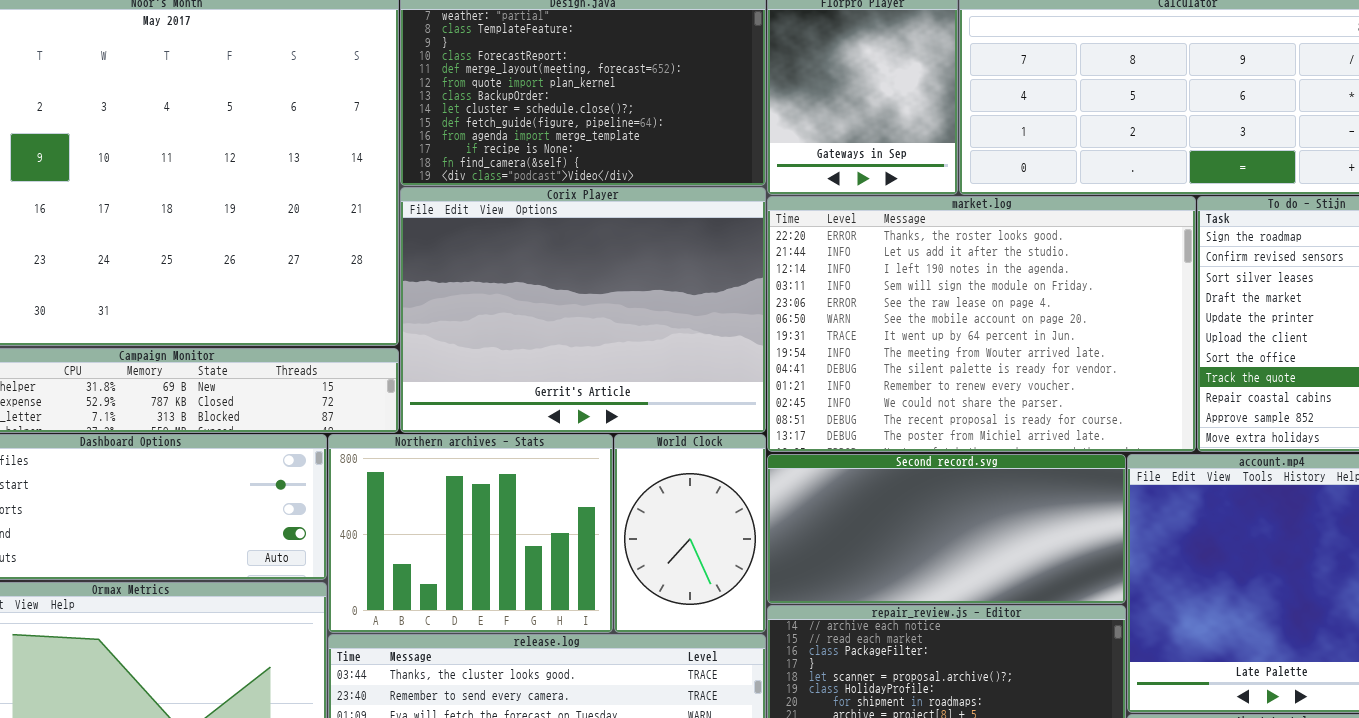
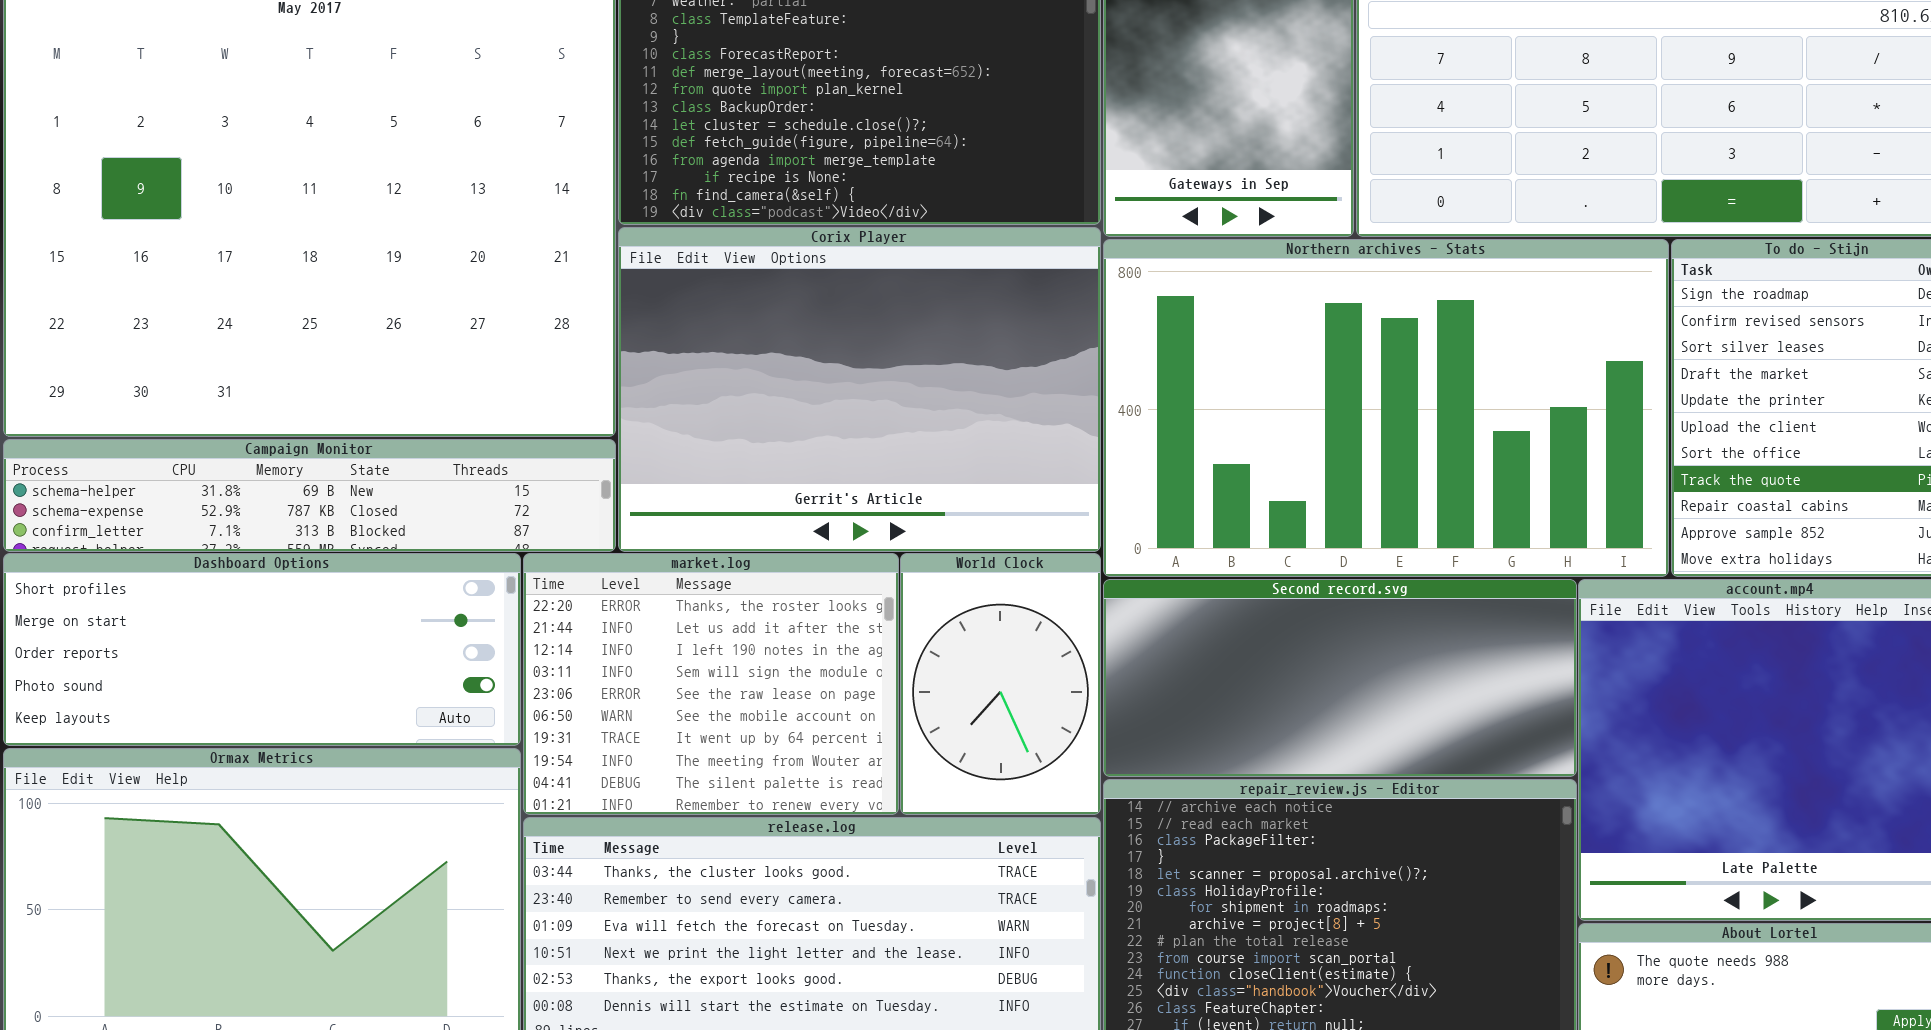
market.log: [767,196,1196,452] -> [523,553,899,815], moved, resized
Northern archives - Stats: [328,434,613,633] -> [1103,239,1669,577], moved, resized

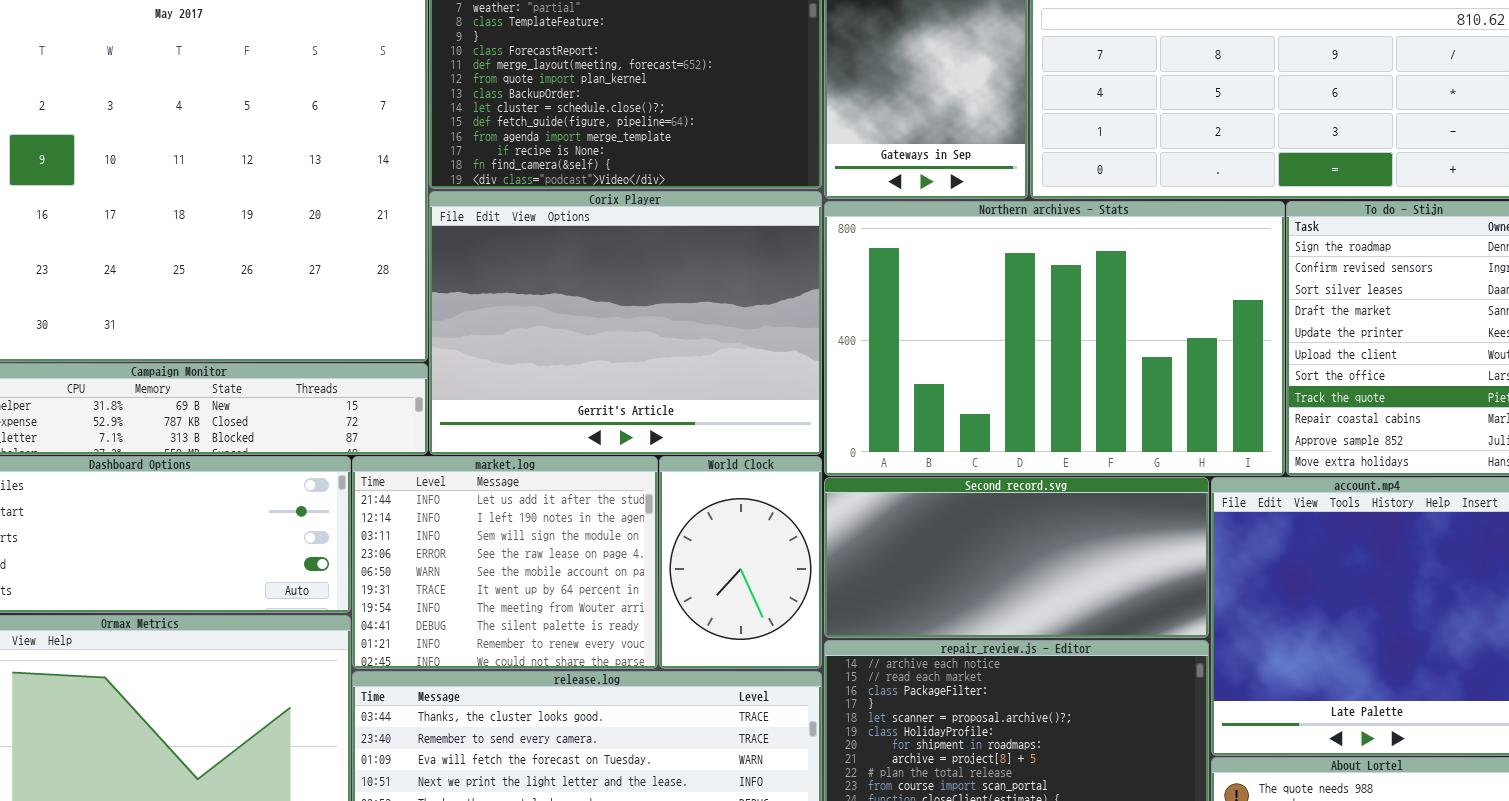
market.log: [523,553,899,815] -> [352,456,658,669], scrolled down 1 row

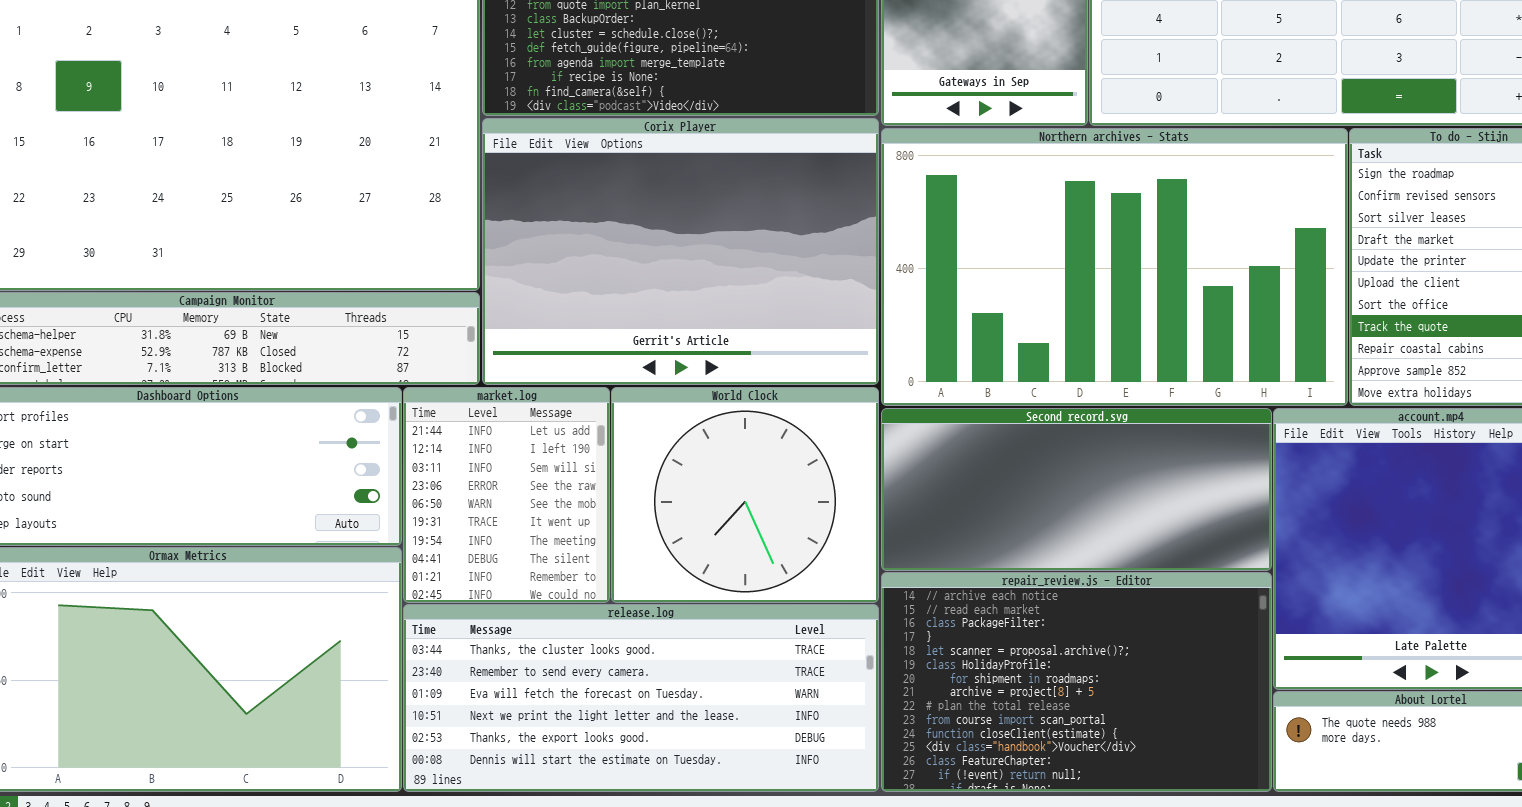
market.log: [352,456,658,669] -> [403,387,610,603], resized
World Clock: [659,456,822,669] -> [611,387,879,603], resized

